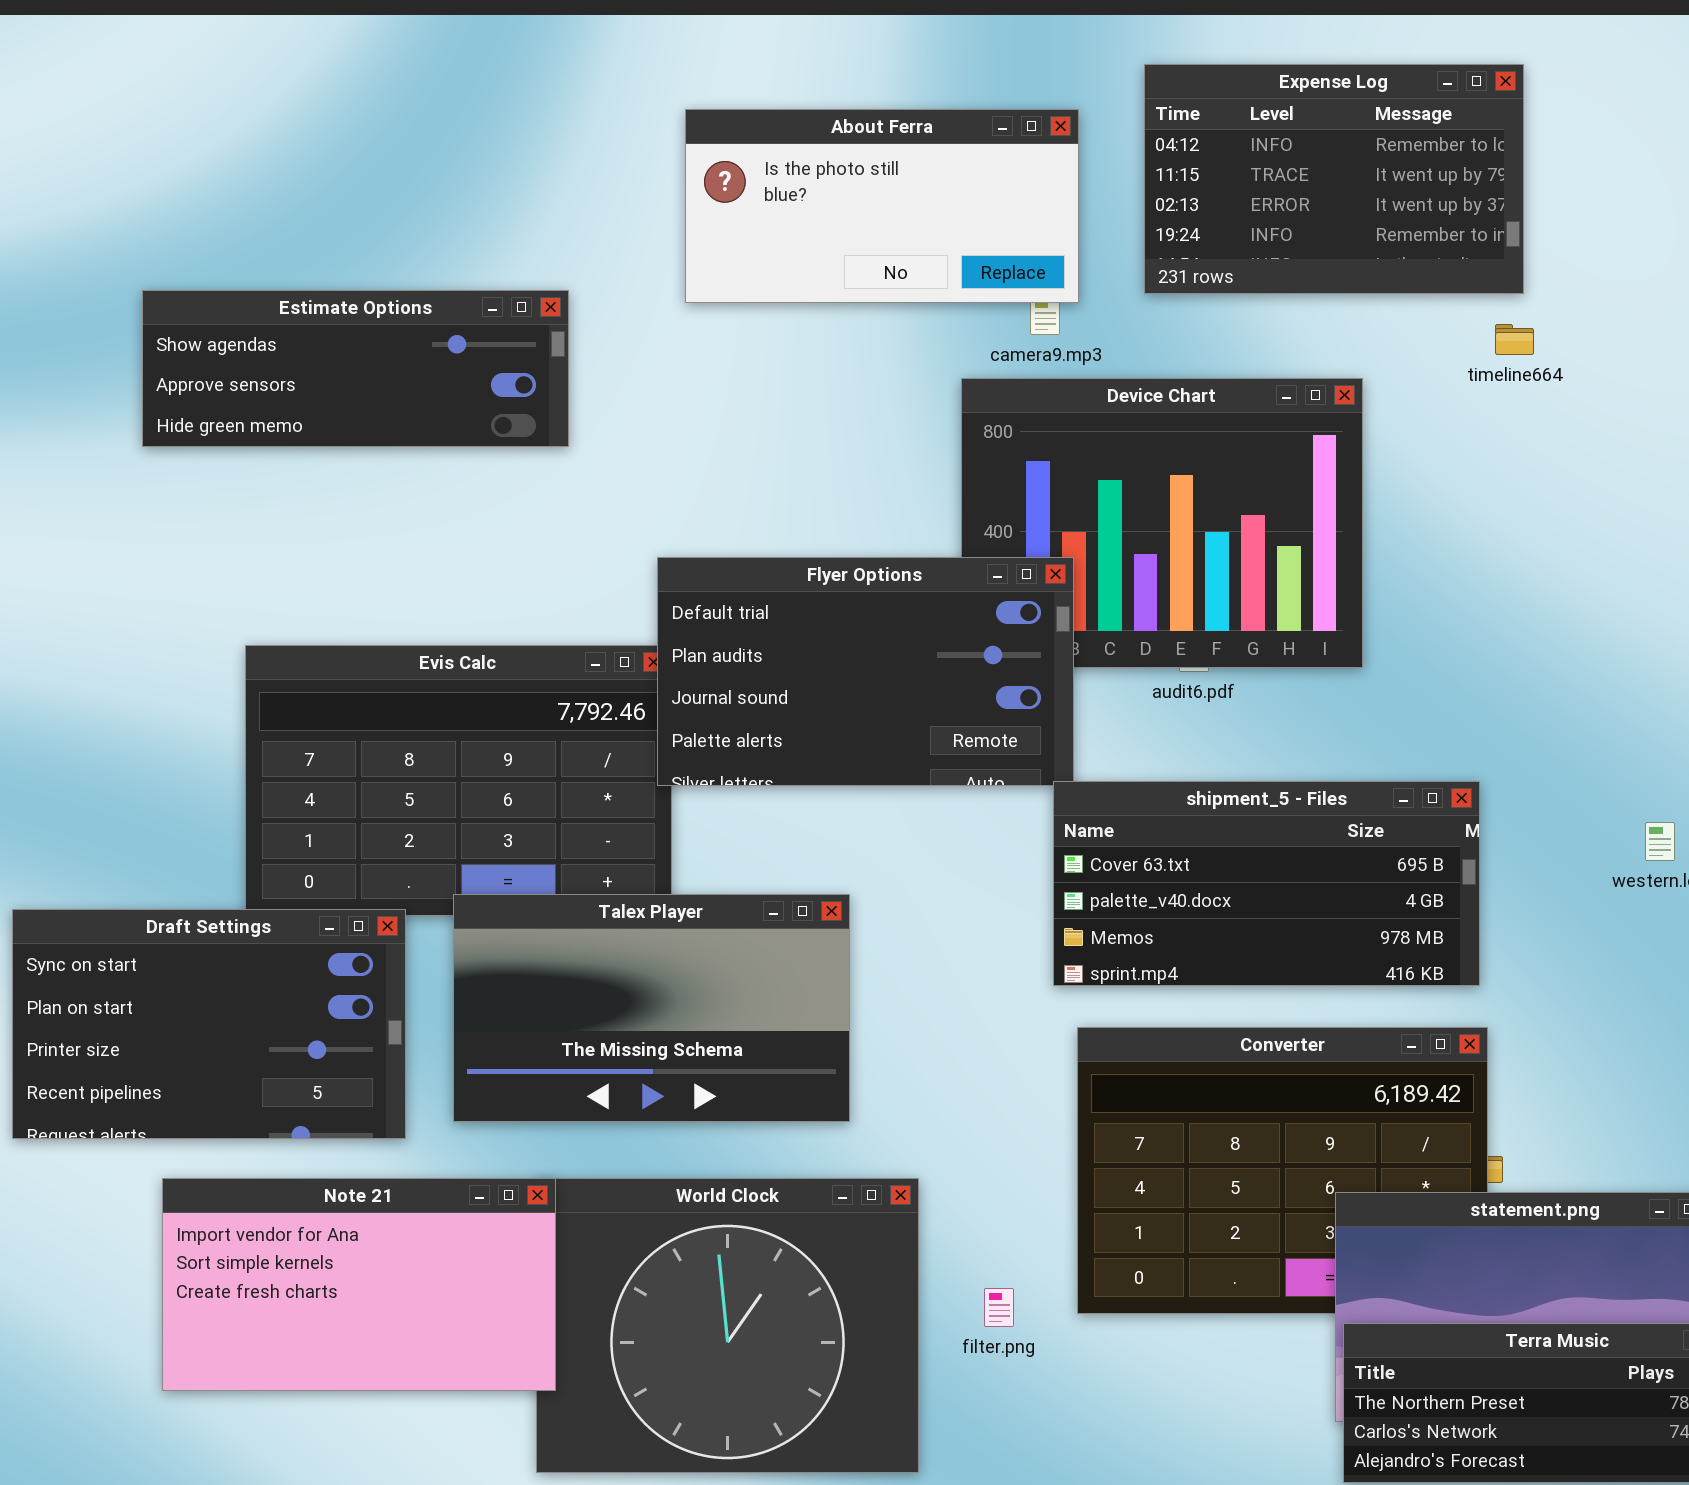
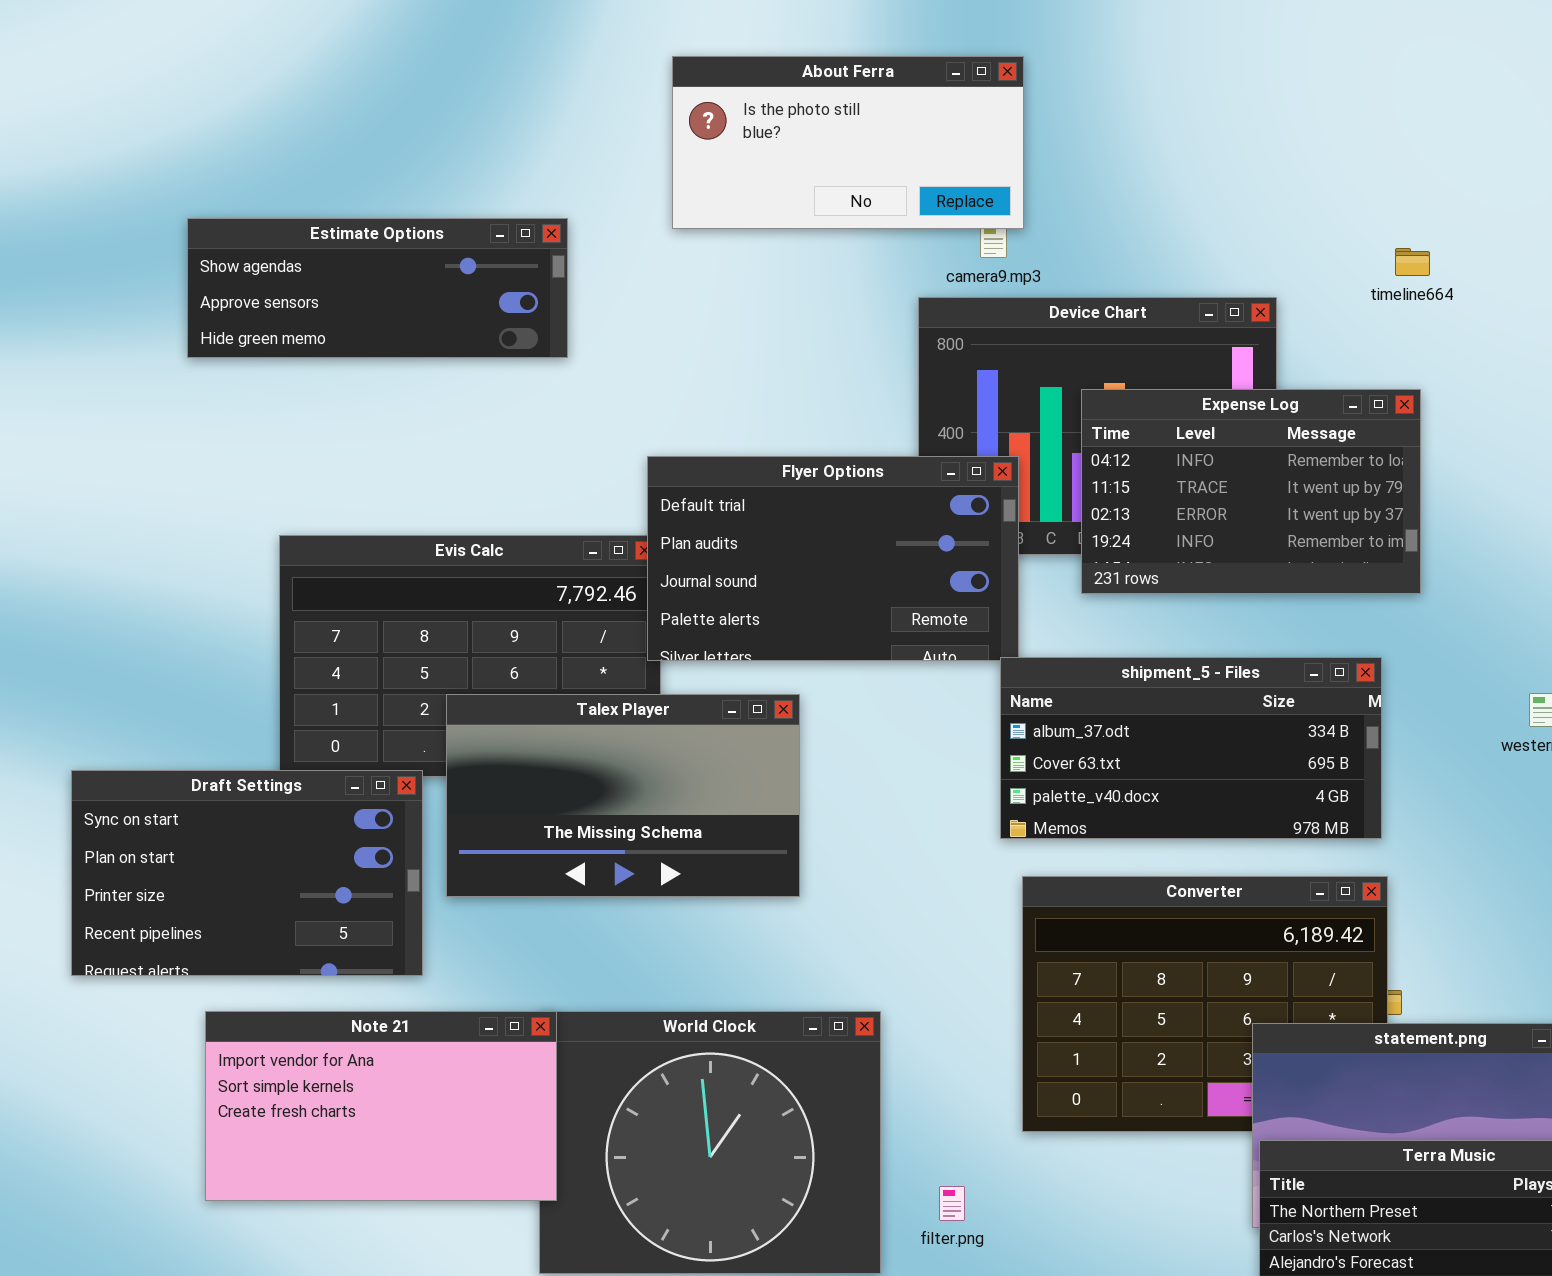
Expense Log: [1144,64,1524,294] -> [1081,389,1421,594], moved
shipment_5 - Files: [1053,781,1480,986] -> [1000,657,1382,839], scrolled up 1 row
Talex Player: [453,894,850,1122] -> [446,694,800,897], moved
filter.png: [984,1288,1014,1327] -> [939,1186,965,1221], moved

